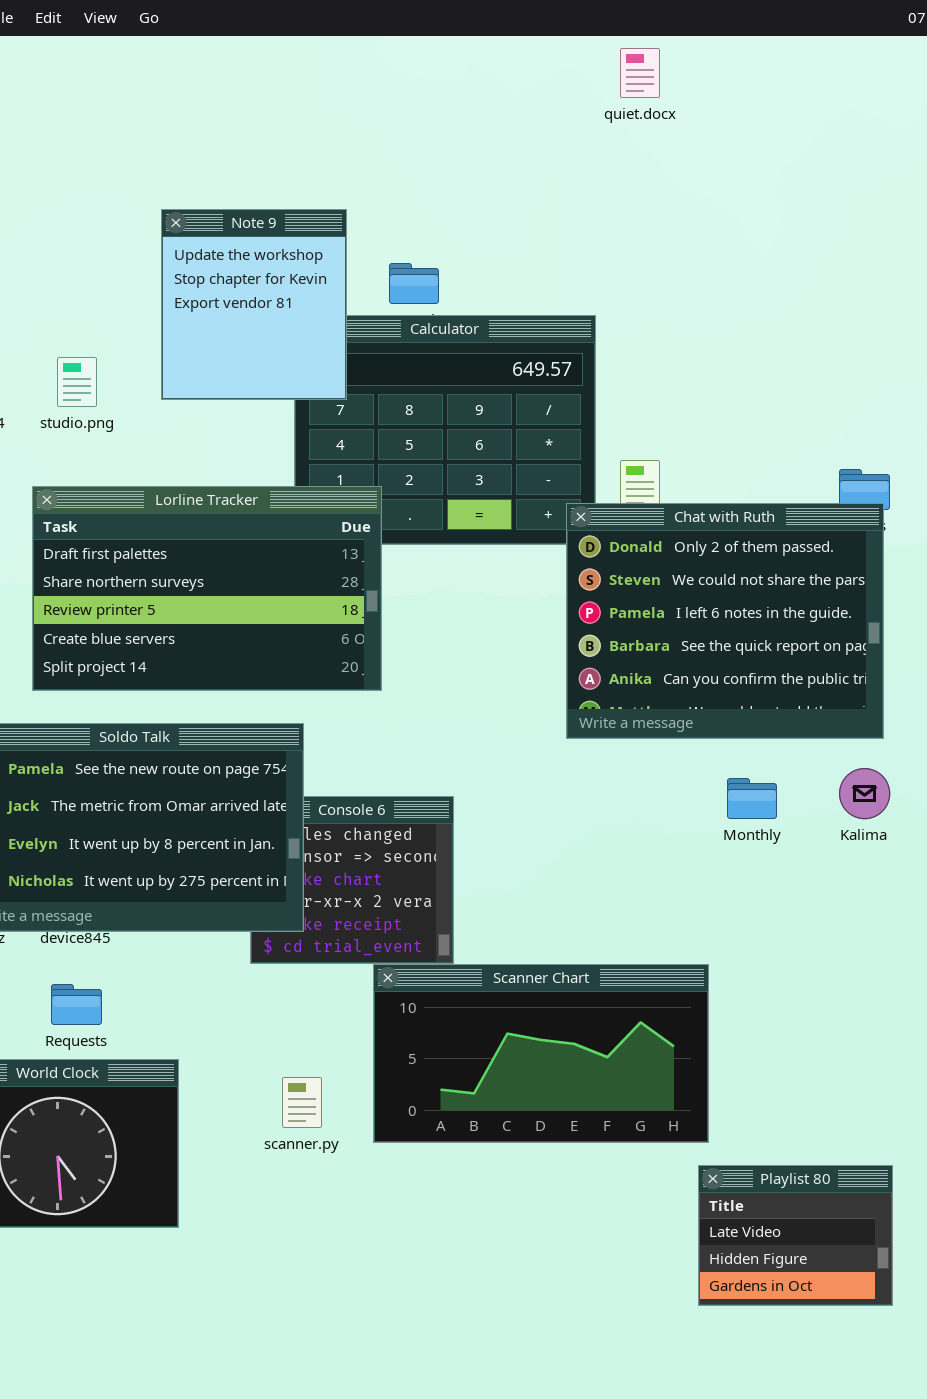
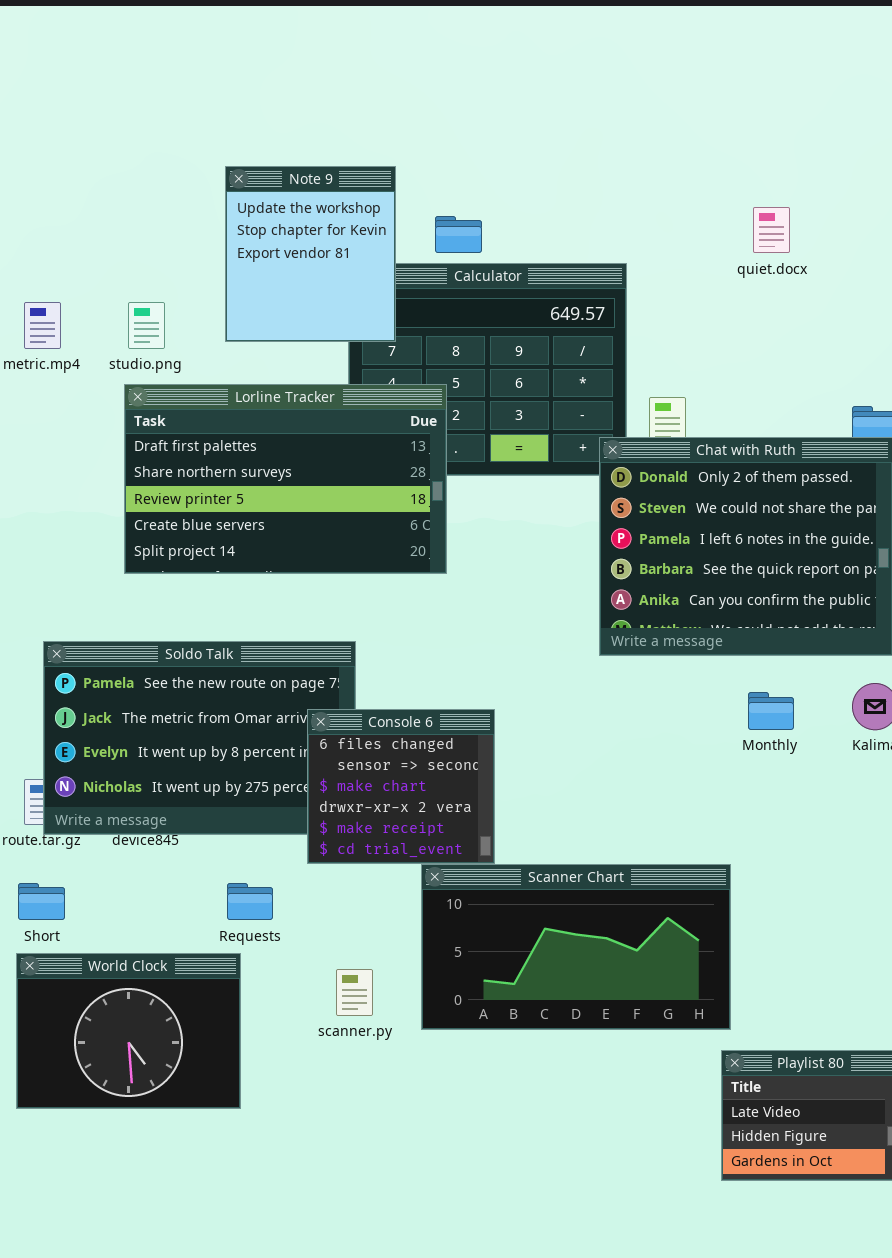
quiet.docx: [620,48,660,98] -> [753,207,790,253], moved
Lorline Tracker: [32,486,382,691] -> [124,384,447,574], moved
Console 6: [250,796,454,964] -> [307,709,495,864], raised
Requests: [51,984,102,1025] -> [227,883,273,920], moved

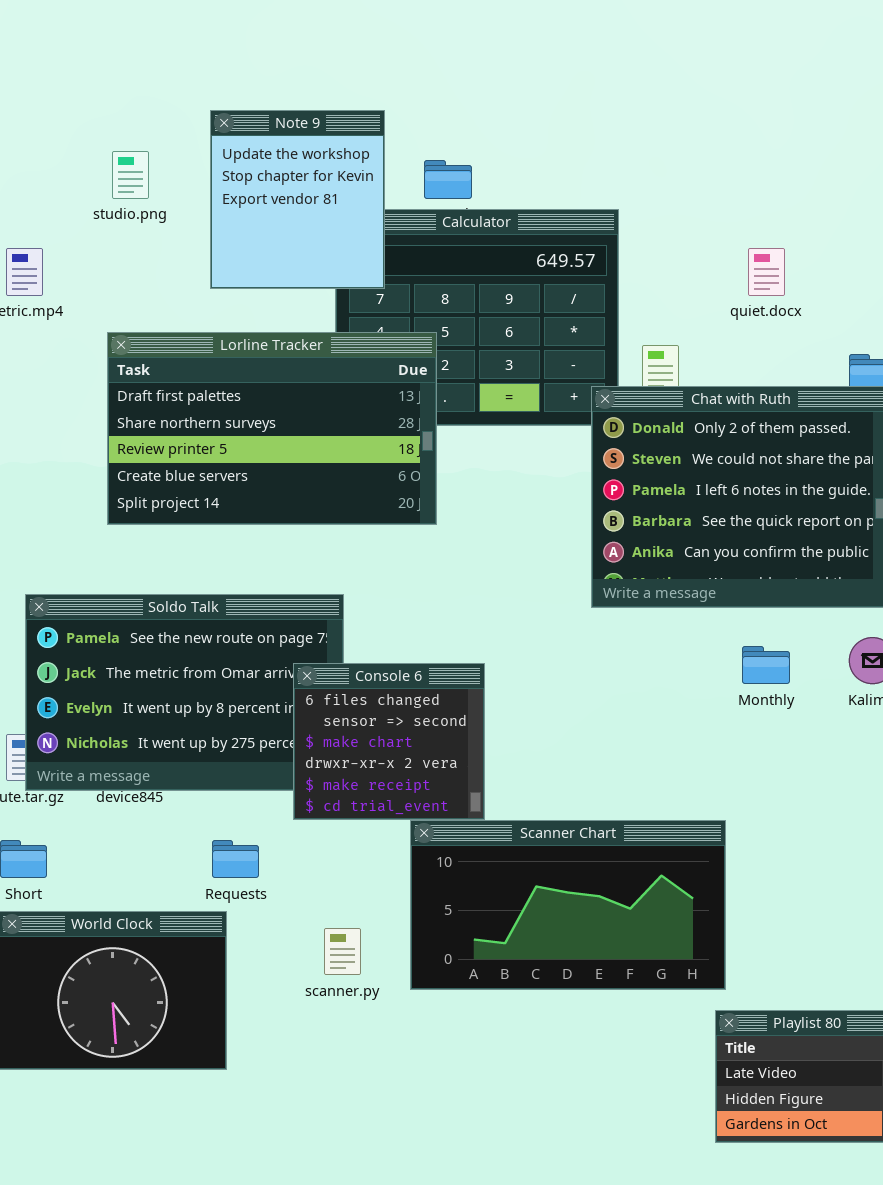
quiet.docx: [753,207,790,253] -> [748,248,785,296], moved
studio.png: [128,302,165,349] -> [112,151,149,199], moved

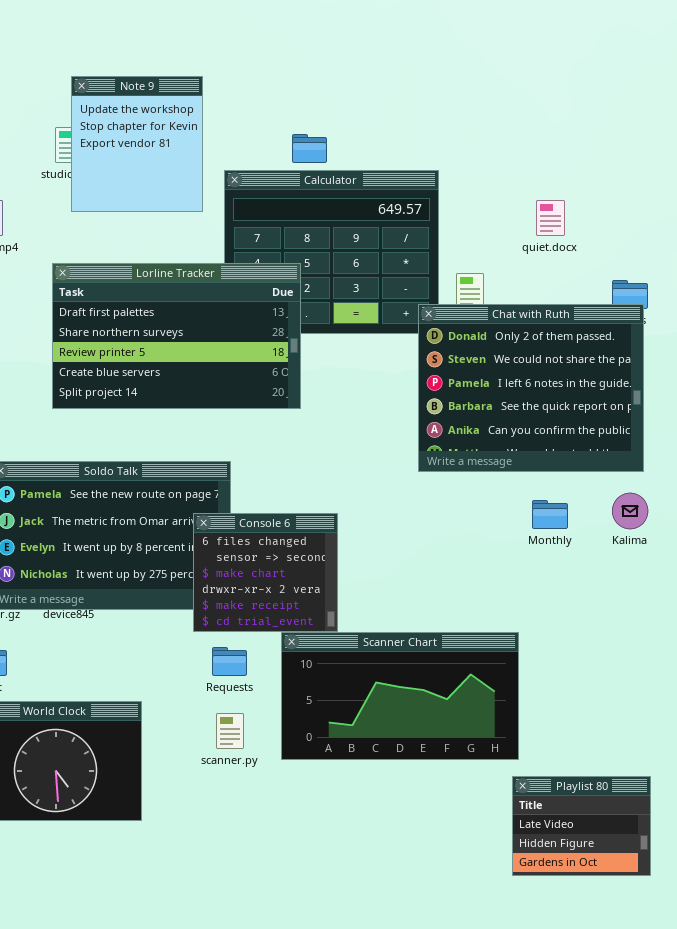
Note 9: [210,110,385,289] -> [71,76,203,212], moved
Requests: [212,840,259,878] -> [212,647,247,676], moved

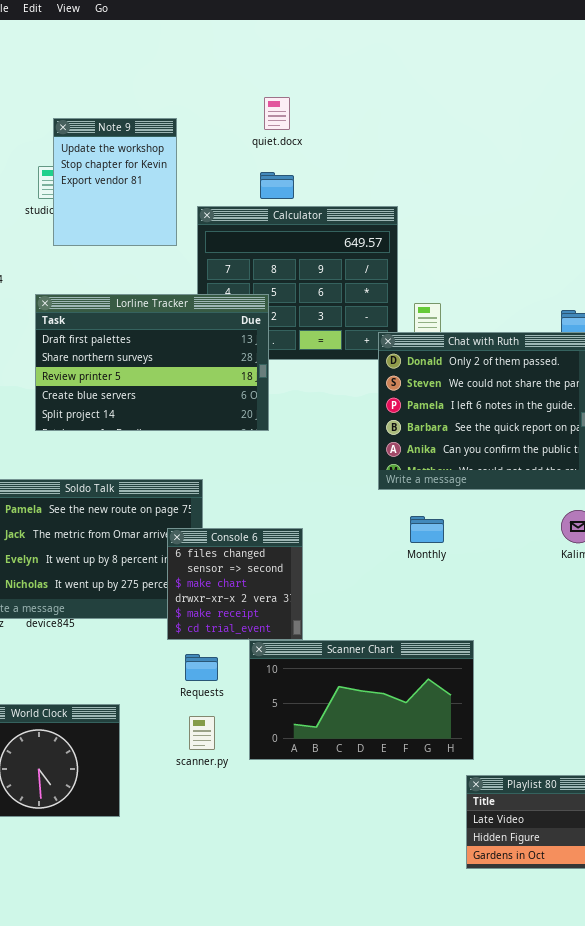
quiet.docx: [536,200,565,236] -> [264,97,290,130], moved
Monthly: [532,500,568,529] -> [410,516,444,543], moved

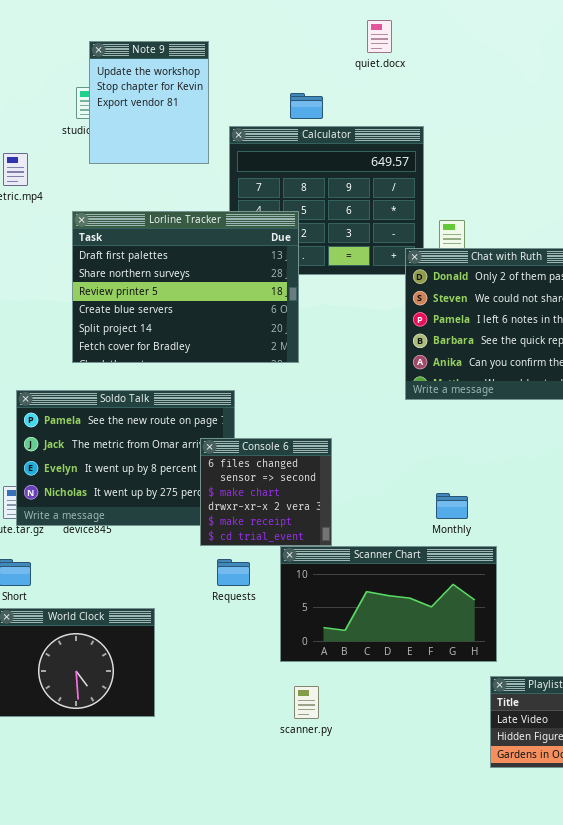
quiet.docx: [264,97,290,130] -> [367,20,392,53], moved
Lorline Tracker: [35,294,269,431] -> [72,211,299,363], resized
Monthly: [410,516,444,543] -> [436,493,468,519], moved
scanner.py: [189,716,215,750] -> [294,686,319,719], moved

